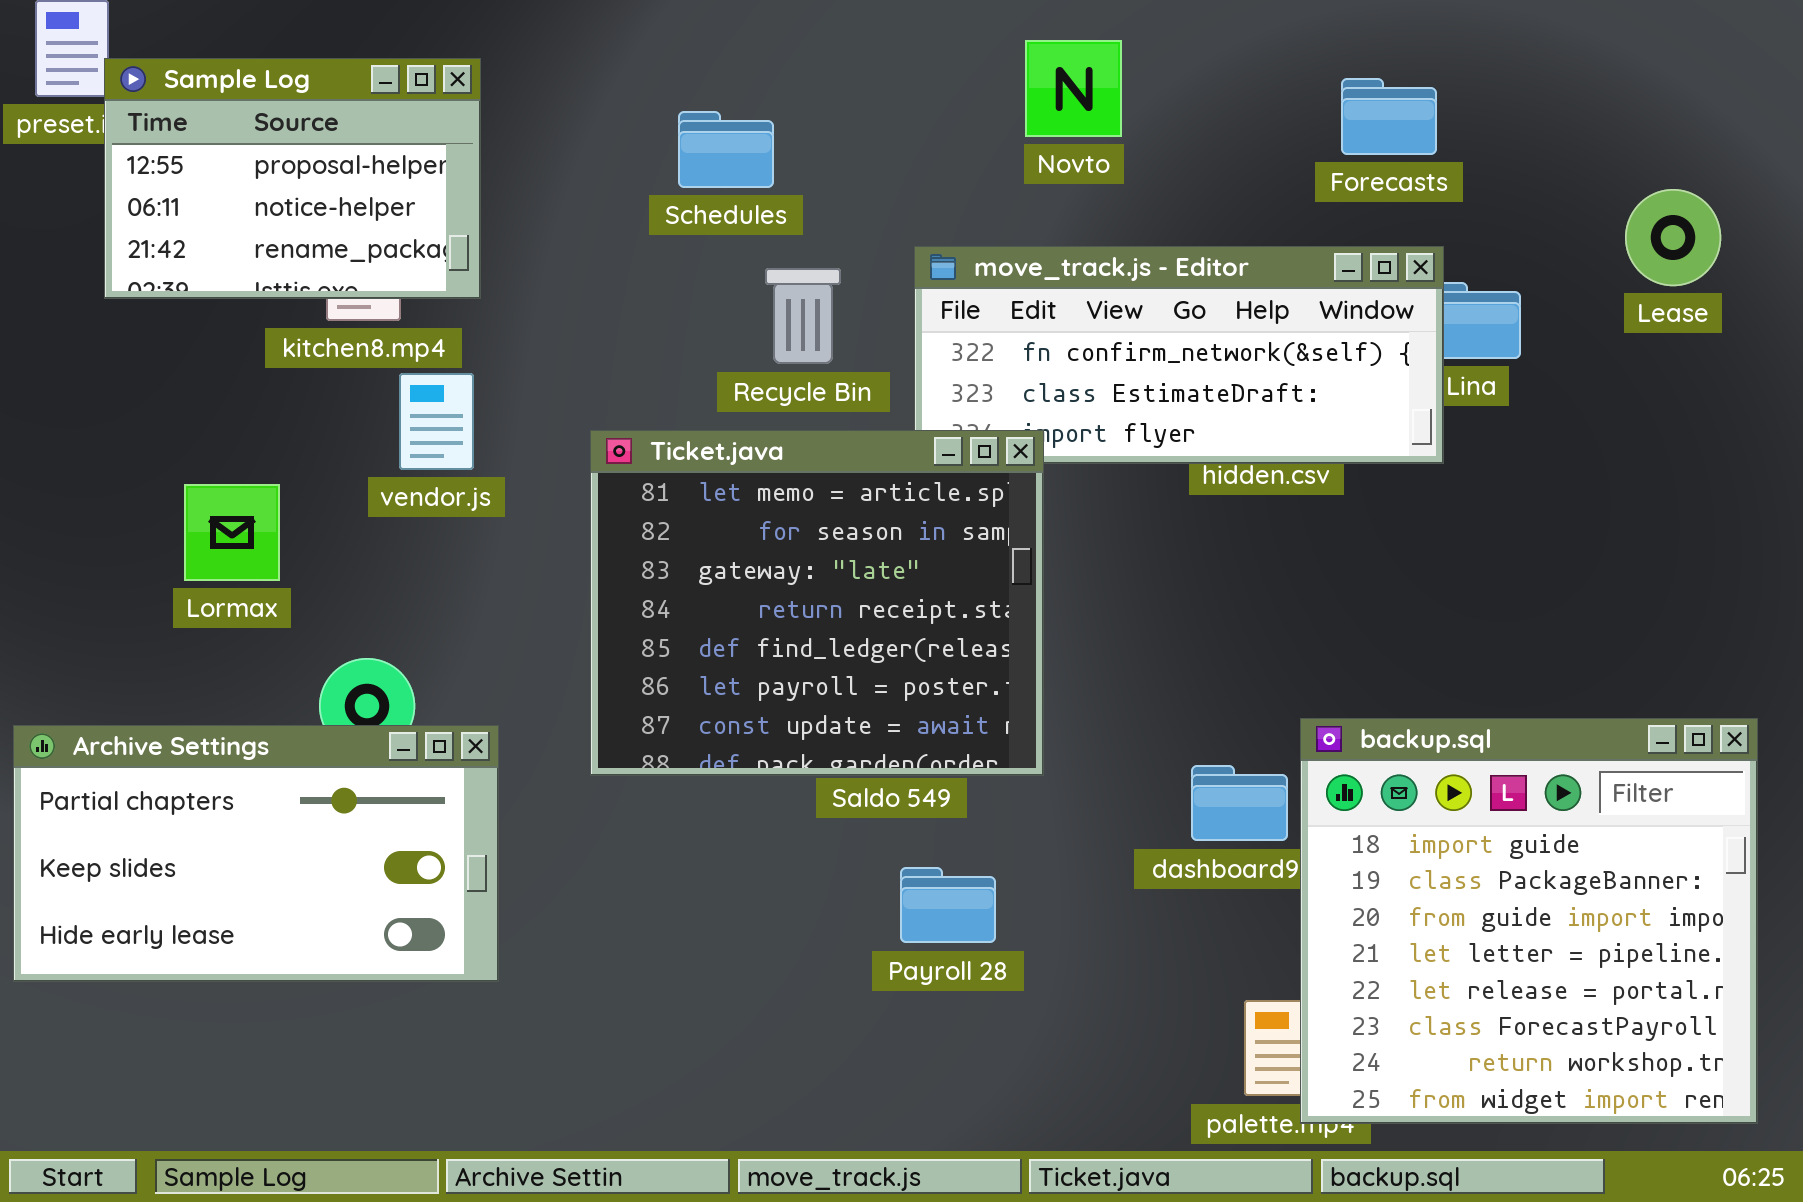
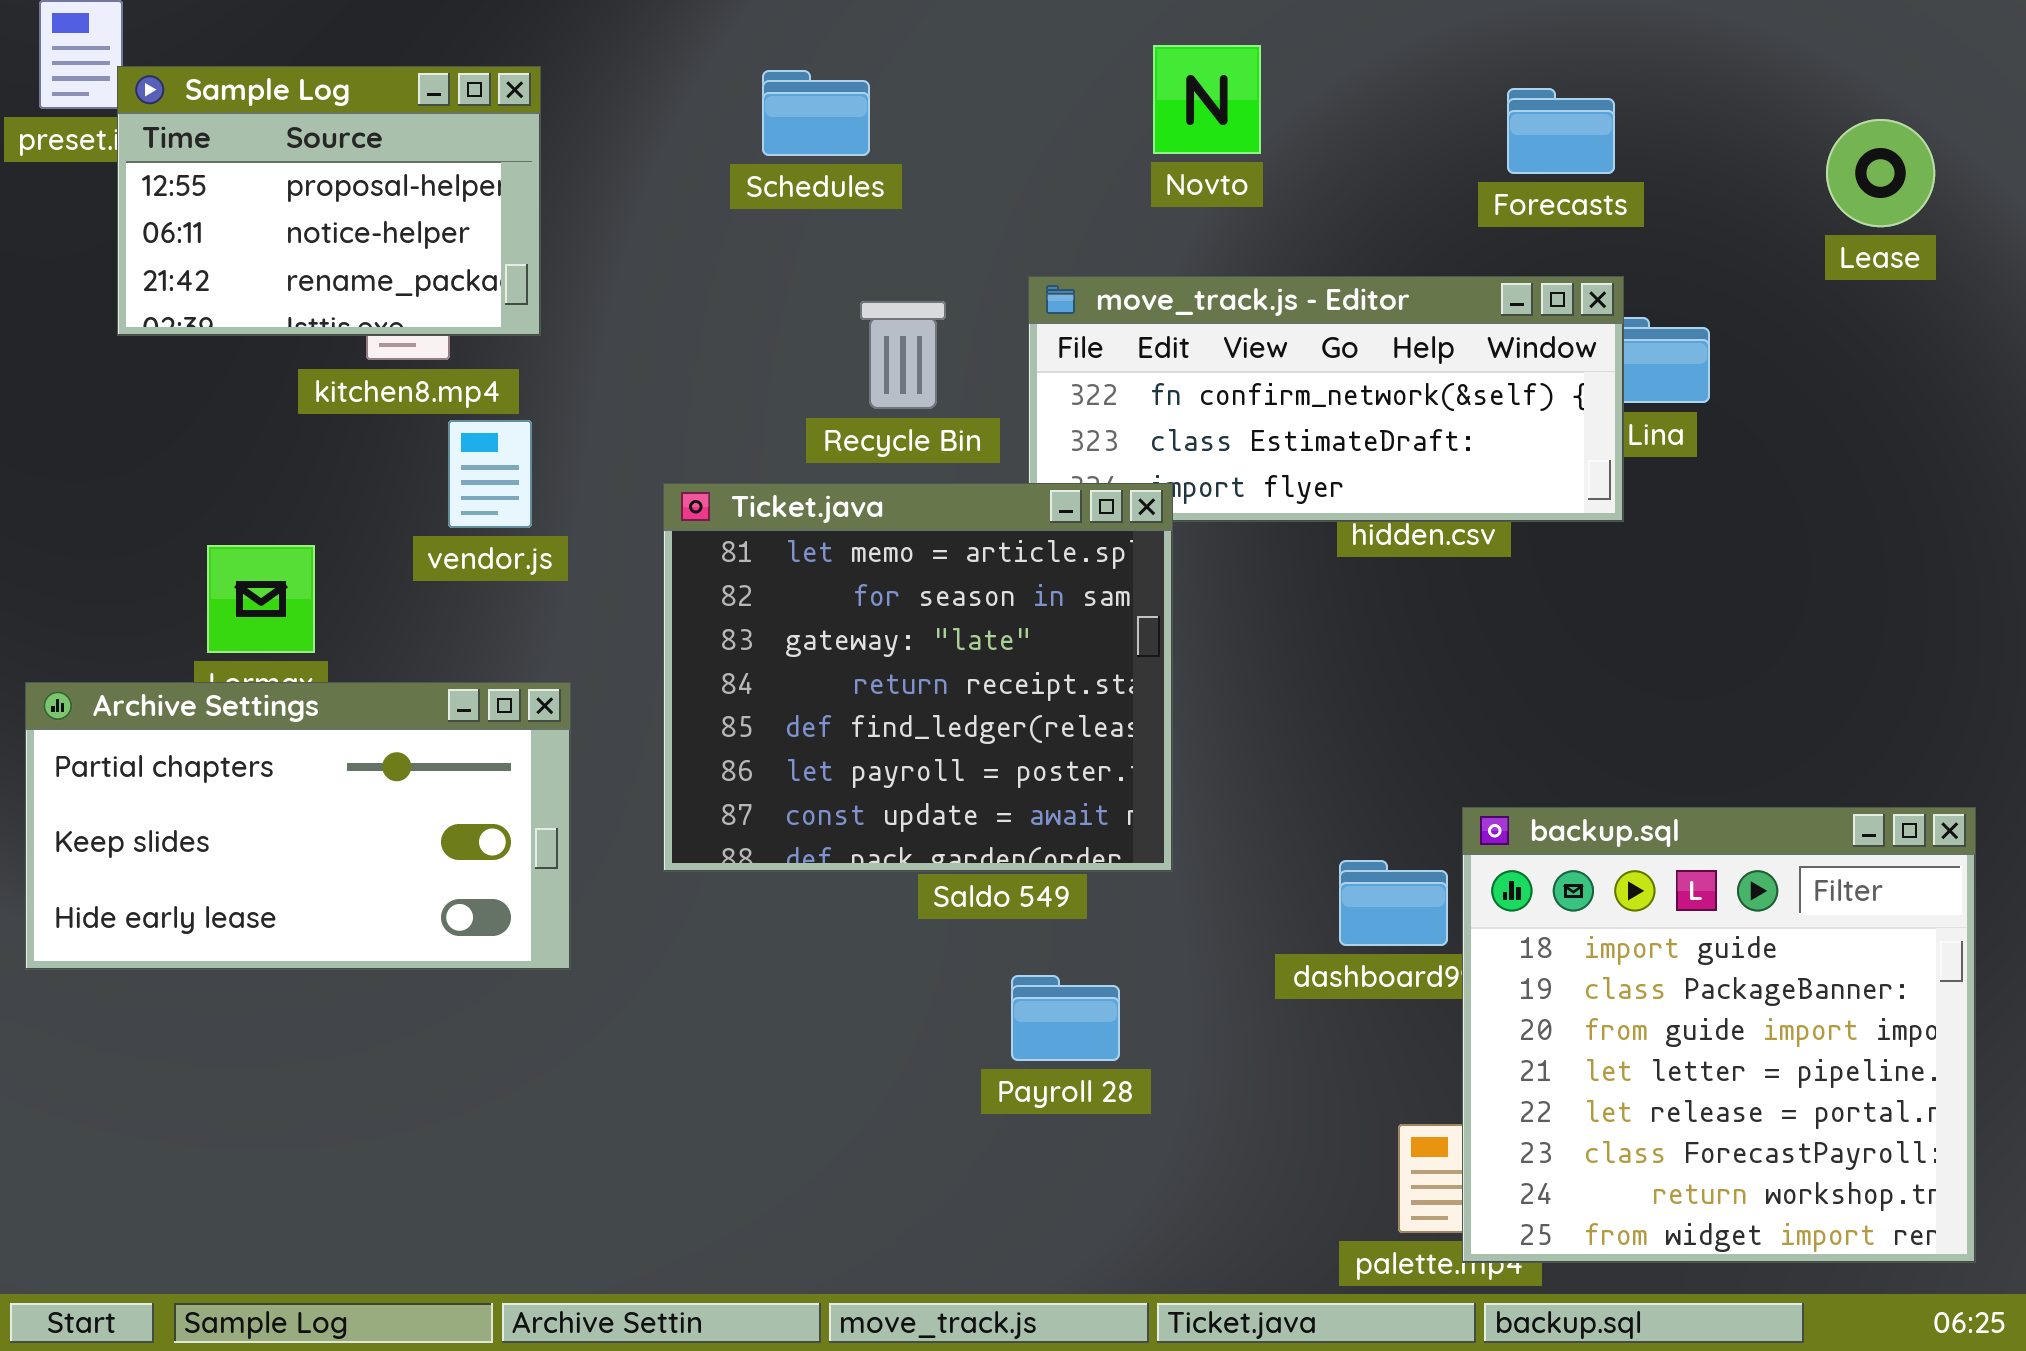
Schedules: [678,111,774,188] -> [762,70,870,156], moved
Lease: [1625,189,1721,286] -> [1826,119,1935,227], moved
Archive Settings: [13,725,499,982] -> [25,682,571,970], moved

